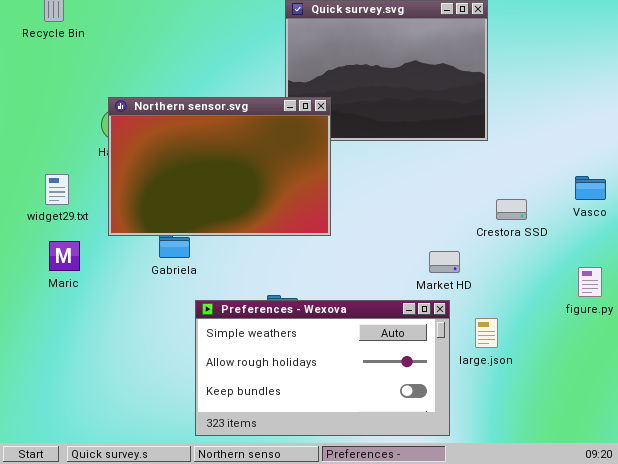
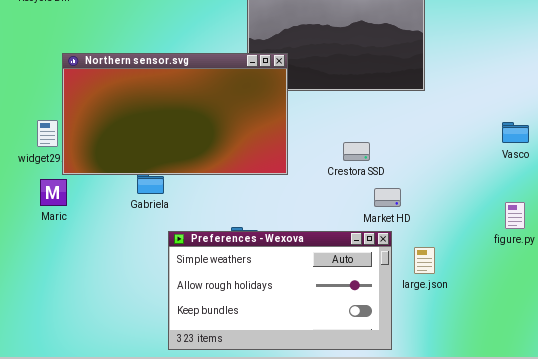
Northern sensor.svg: [108,97,331,236] -> [62,53,288,175], resized
Crestora SSD: [496,199,527,220] -> [343,142,370,161], moved

